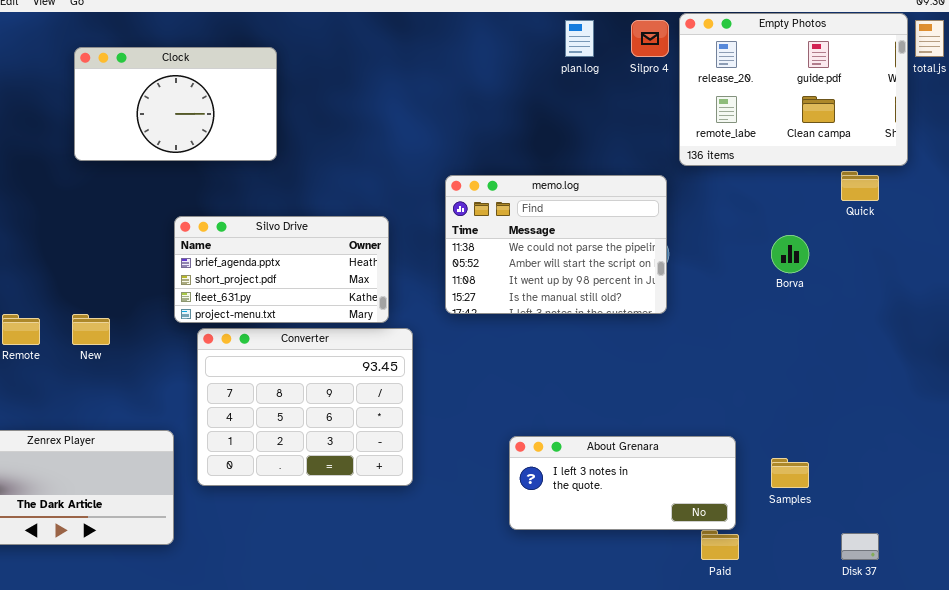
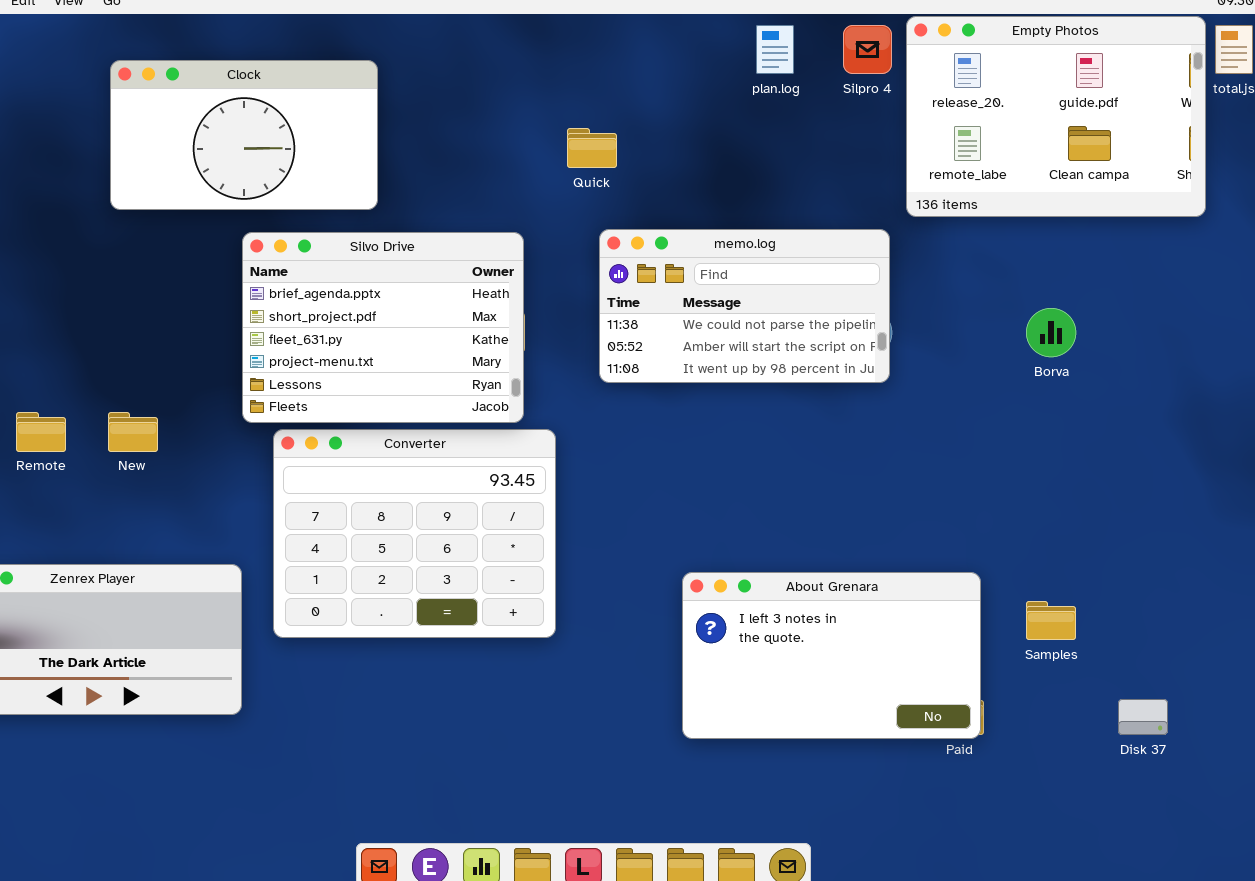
Quick: [841,171,879,201] -> [567,128,617,168], moved
memo.log: [445,175,667,314] -> [599,229,890,383], resized
Silvo Drive: [174,216,389,323] -> [242,232,524,423], resized
About Grenara: [509,436,736,530] -> [682,572,981,739], resized

